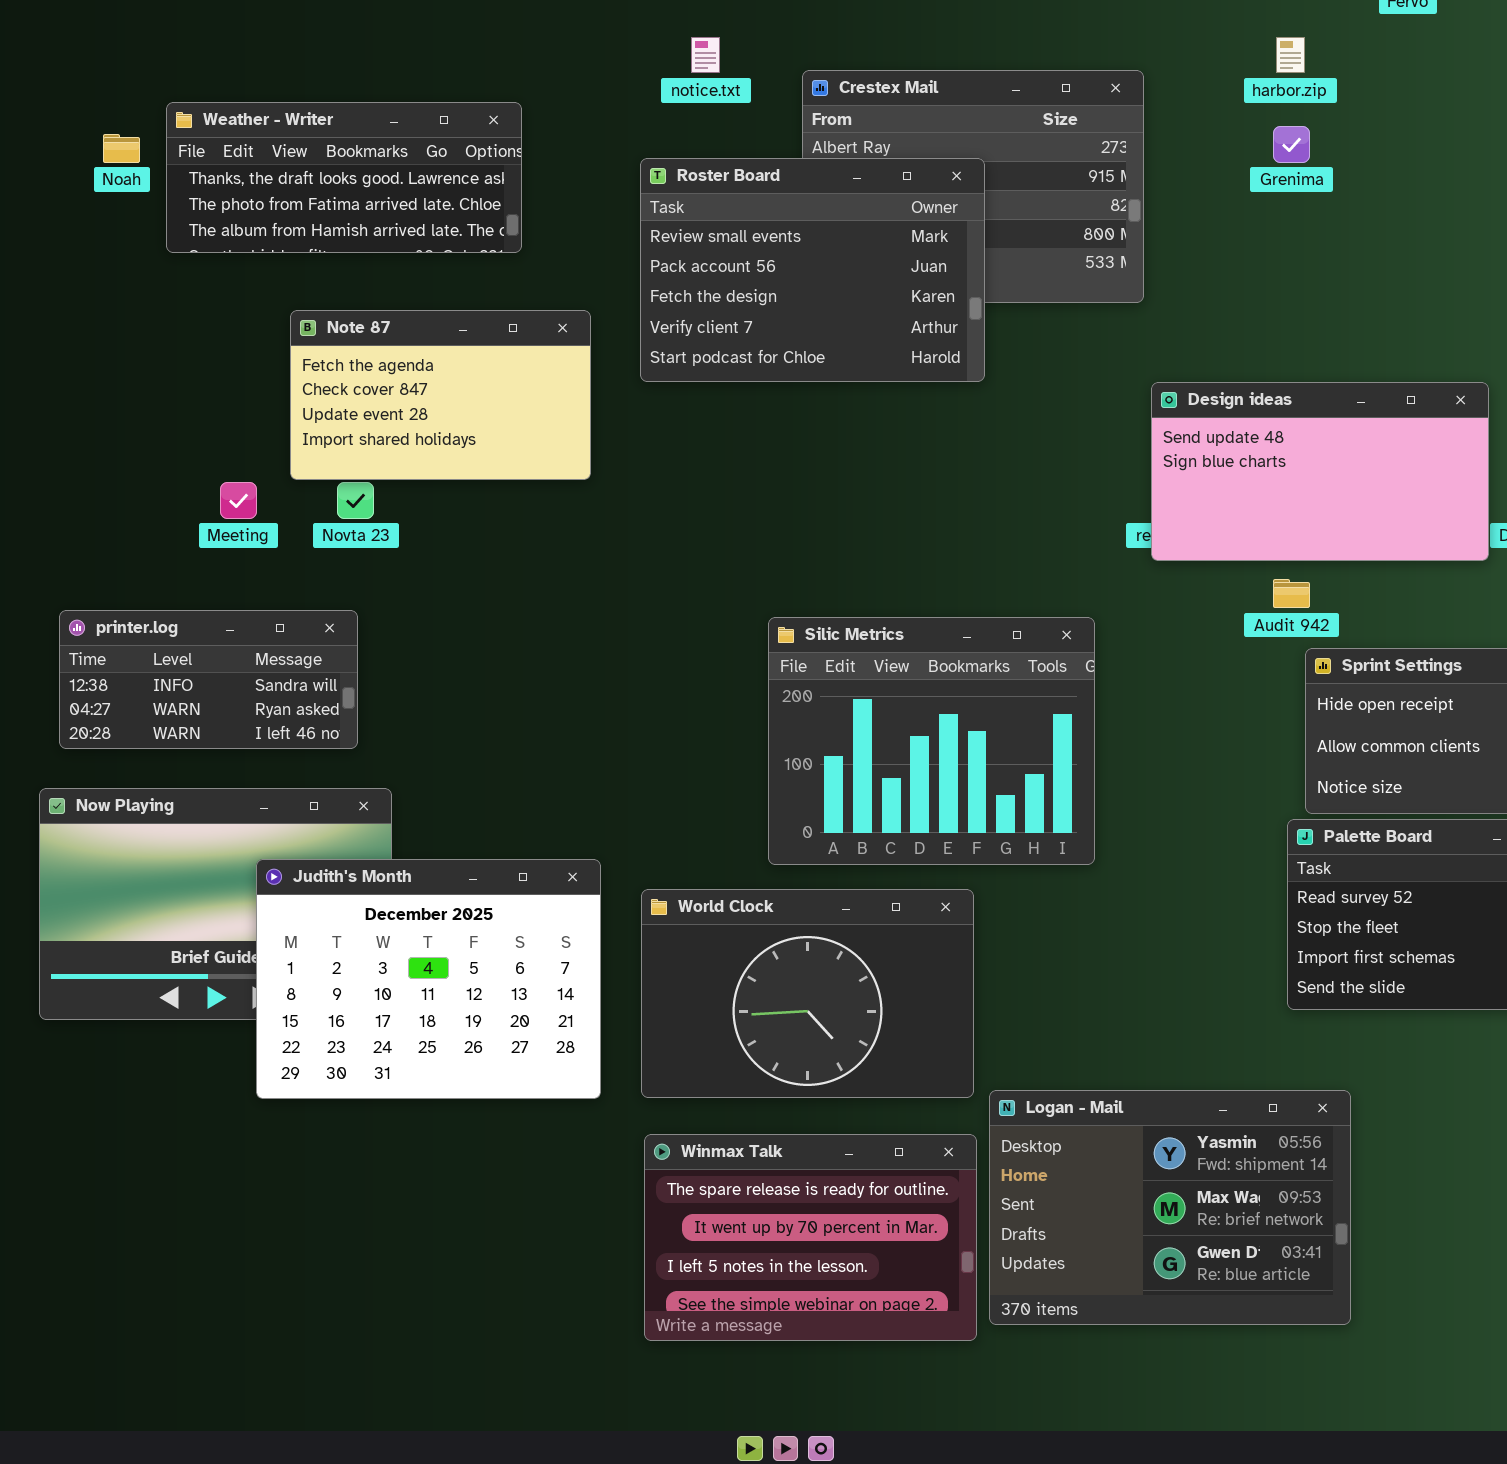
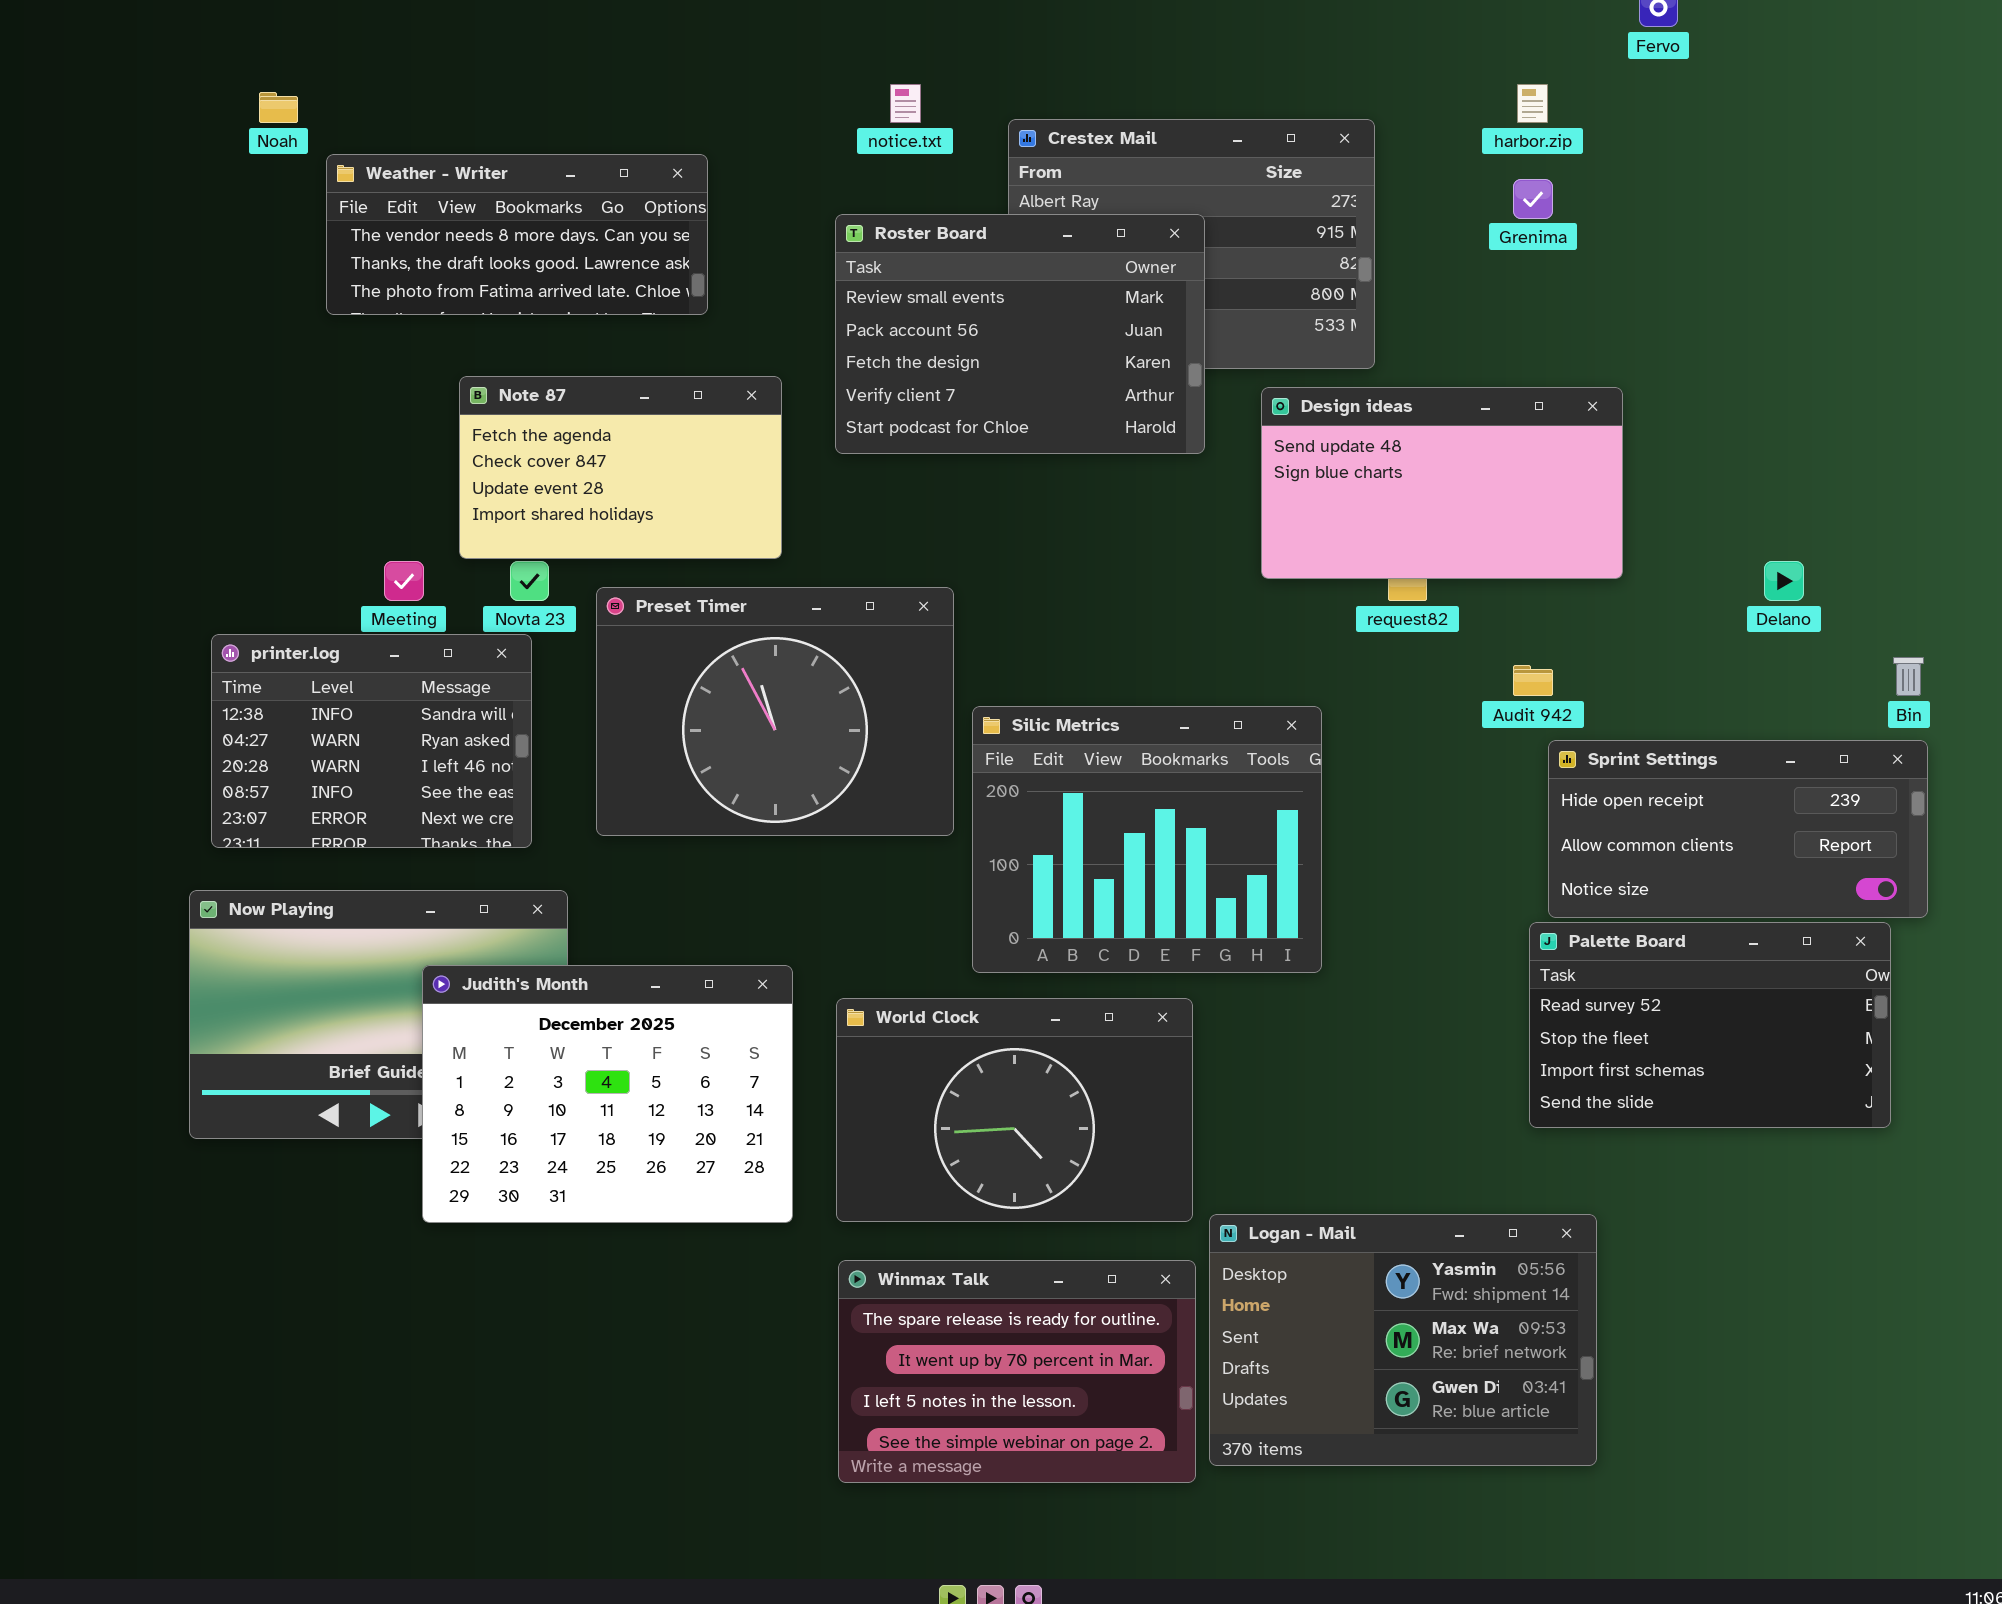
Weather - Writer: [166,102,522,253] -> [326,154,708,315], scrolled up 1 row
Noah: [103,134,140,163] -> [259,92,298,123], moved
Design ideas: [1151,382,1489,561] -> [1261,387,1623,579], moved
Preset Timer: none -> [596,587,954,836], opened
printer.log: [59,610,358,749] -> [211,634,532,848], resized

